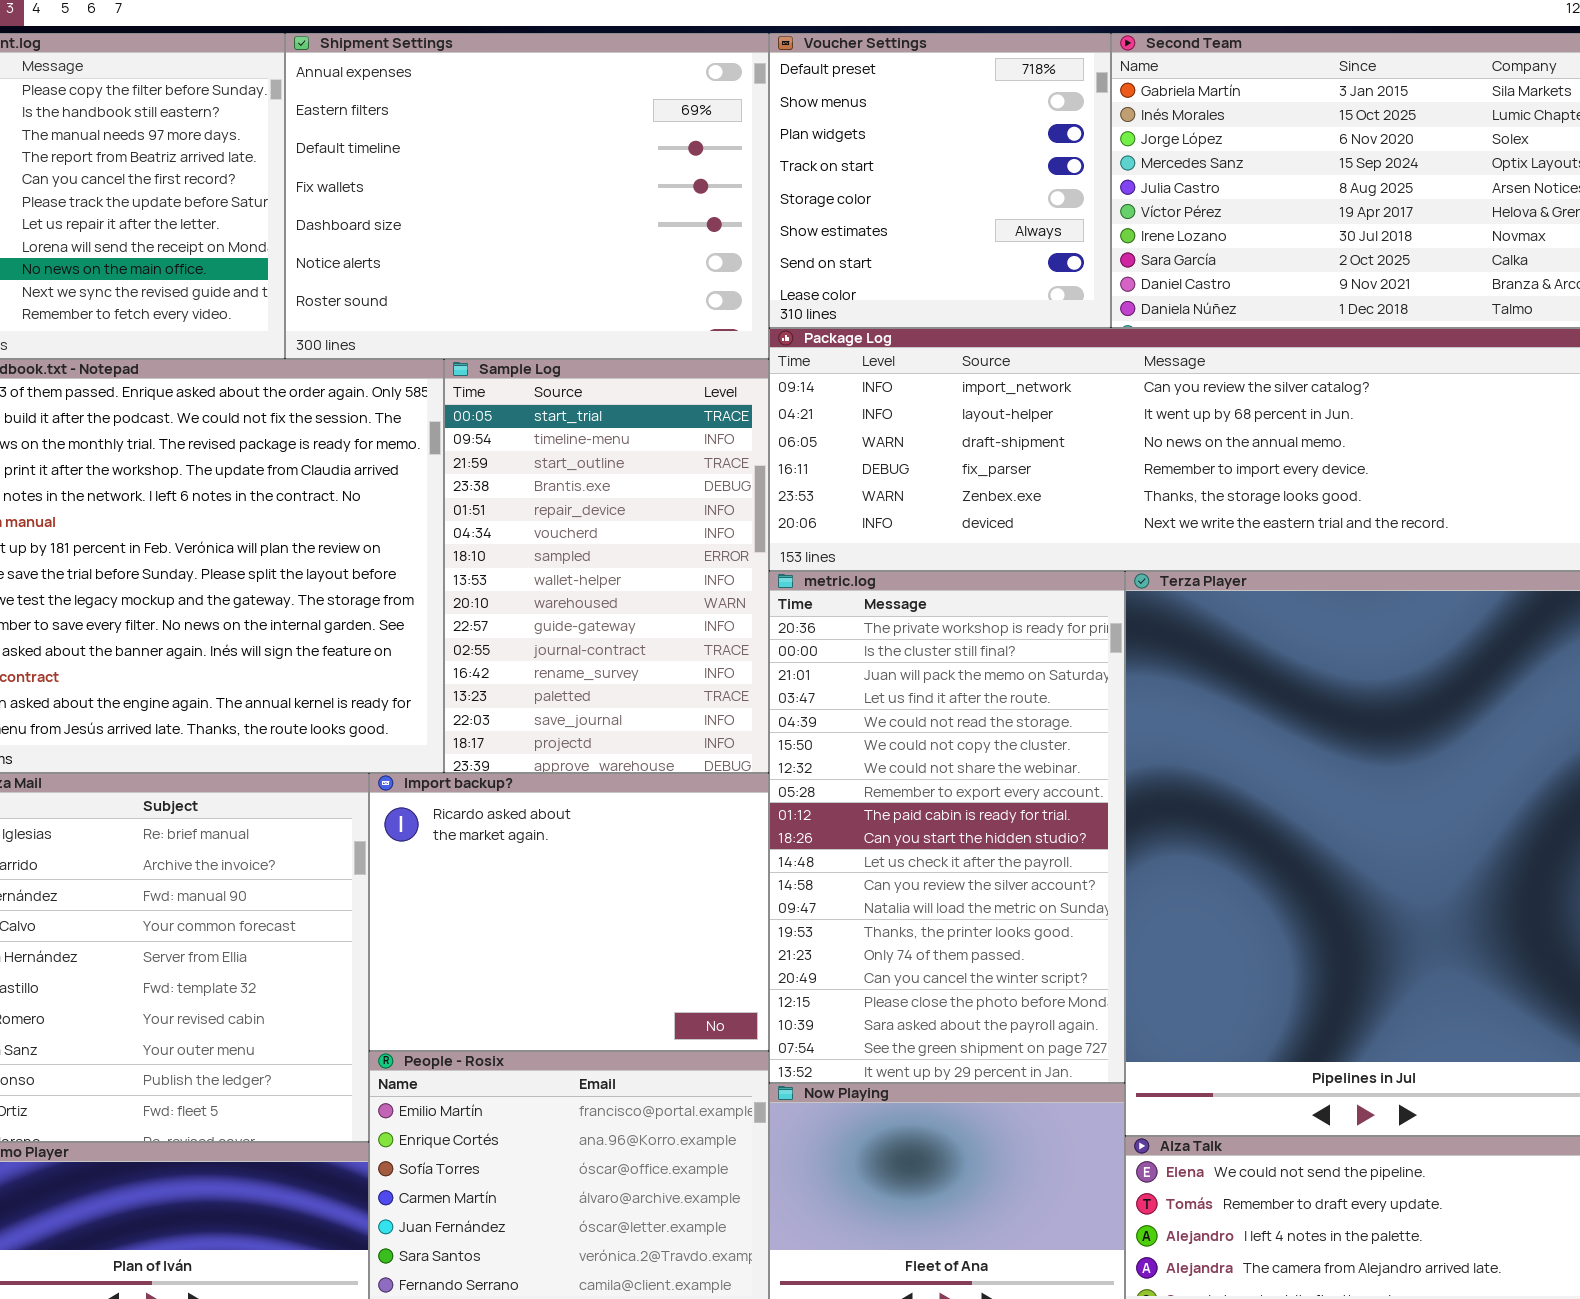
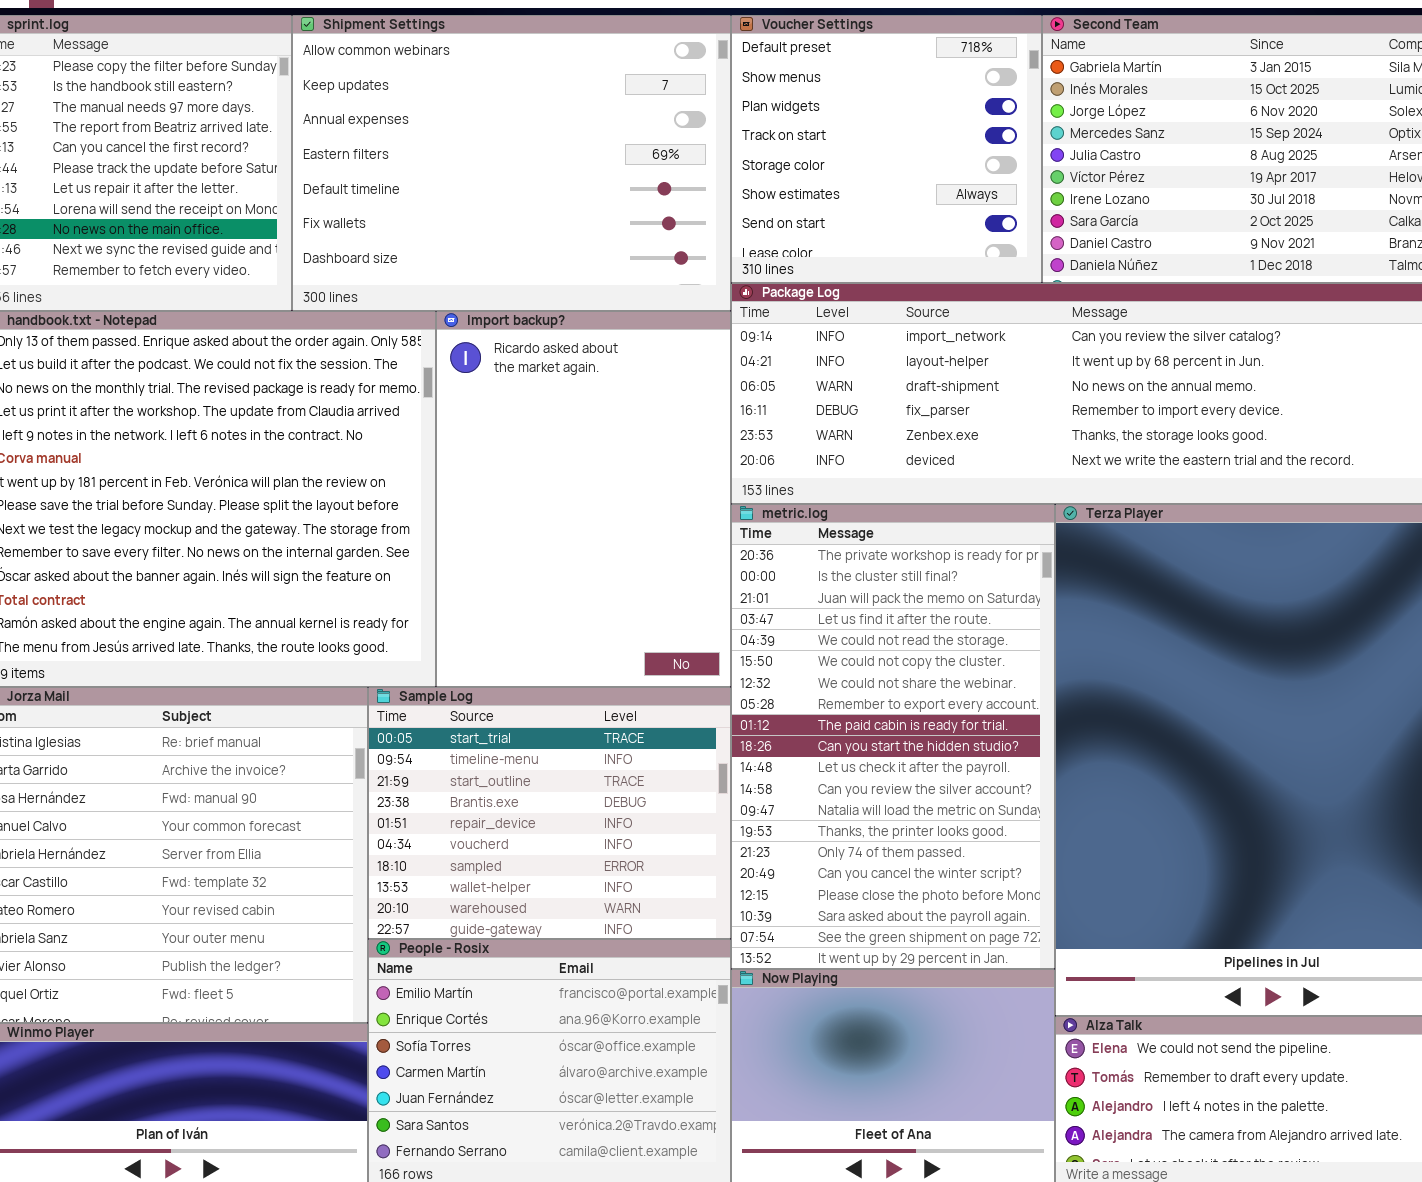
Shipment Settings: [285,33,769,359] -> [292,15,731,311], scrolled up 2 rows
Sample Log: [444,359,769,773] -> [368,687,731,939], moved, resized
Import backup?: [369,773,769,1051] -> [436,311,731,687], moved, resized

